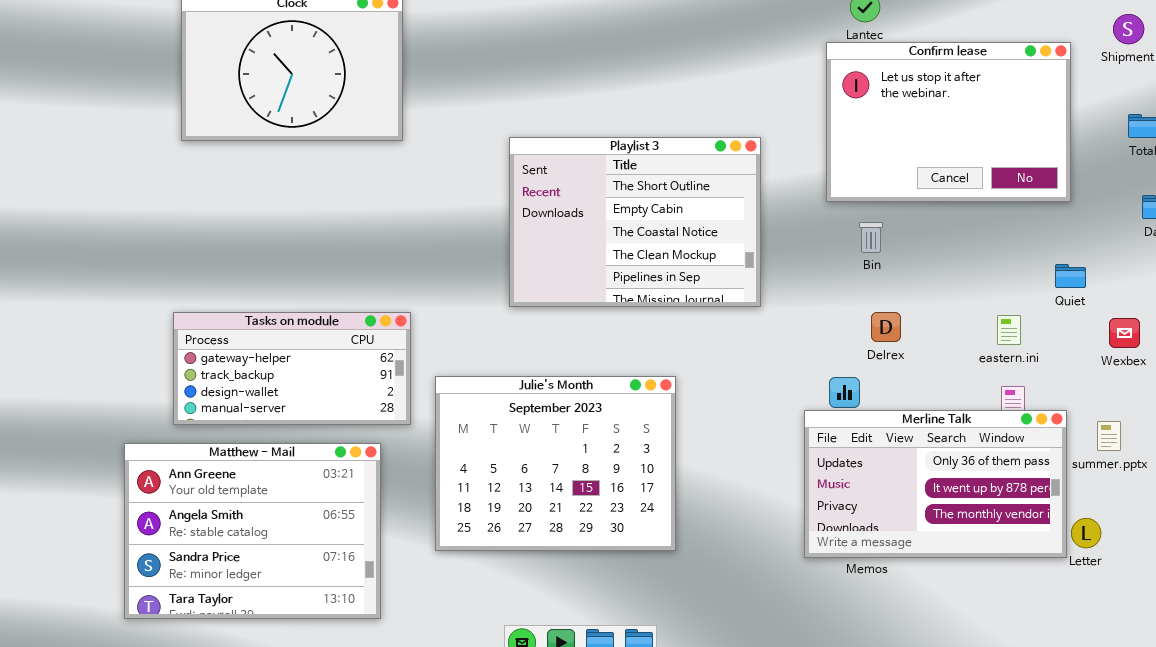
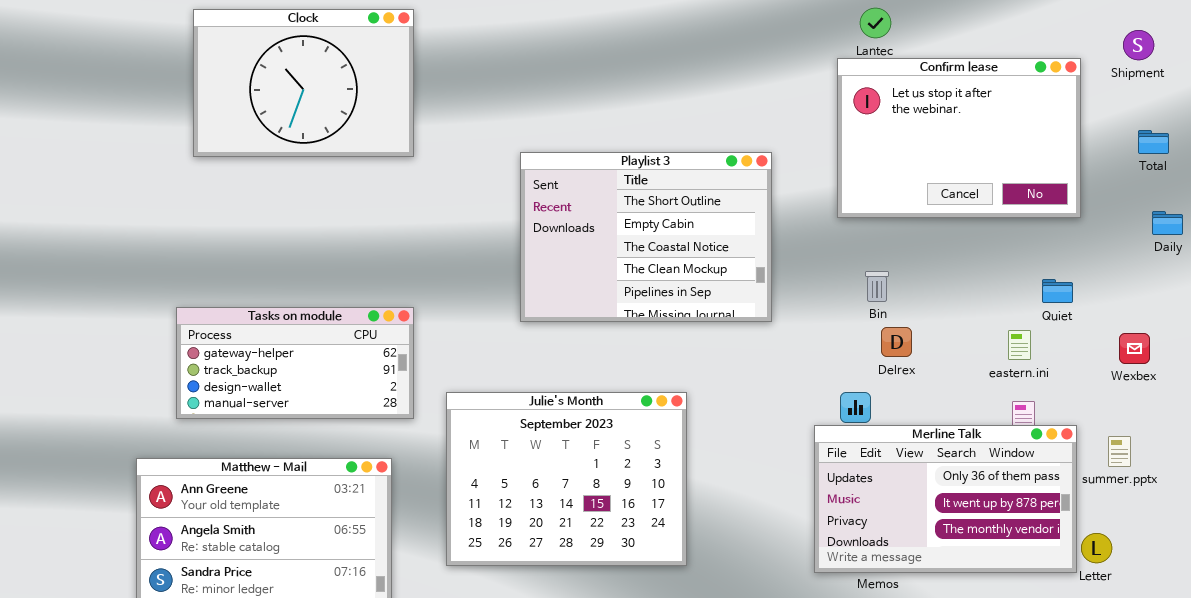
Bin: [859,222,883,253] -> [865,271,889,302], moved
Quiet: [1055,264,1086,288] -> [1042,279,1073,303], moved
Tasks on module: [173,312,411,425] -> [176,307,414,419], moved

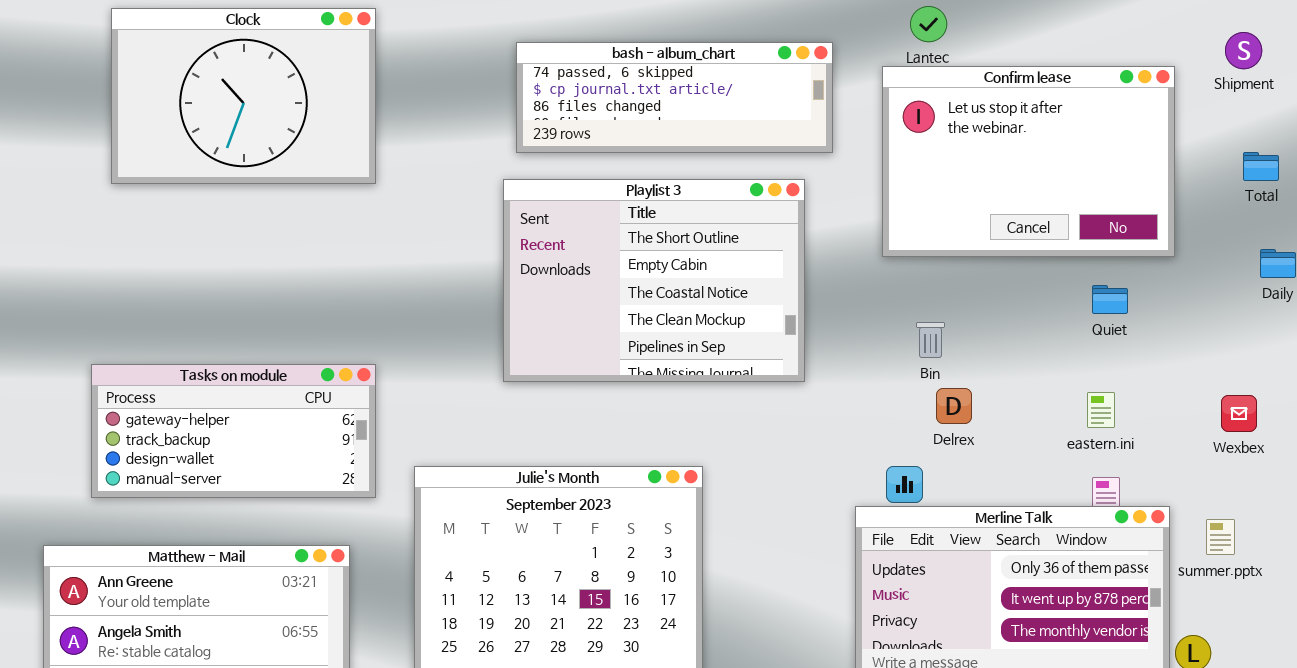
bash - album_chart: none -> [516,42,833,153], opened
Quiet: [1042,279,1073,303] -> [1092,285,1128,314], moved

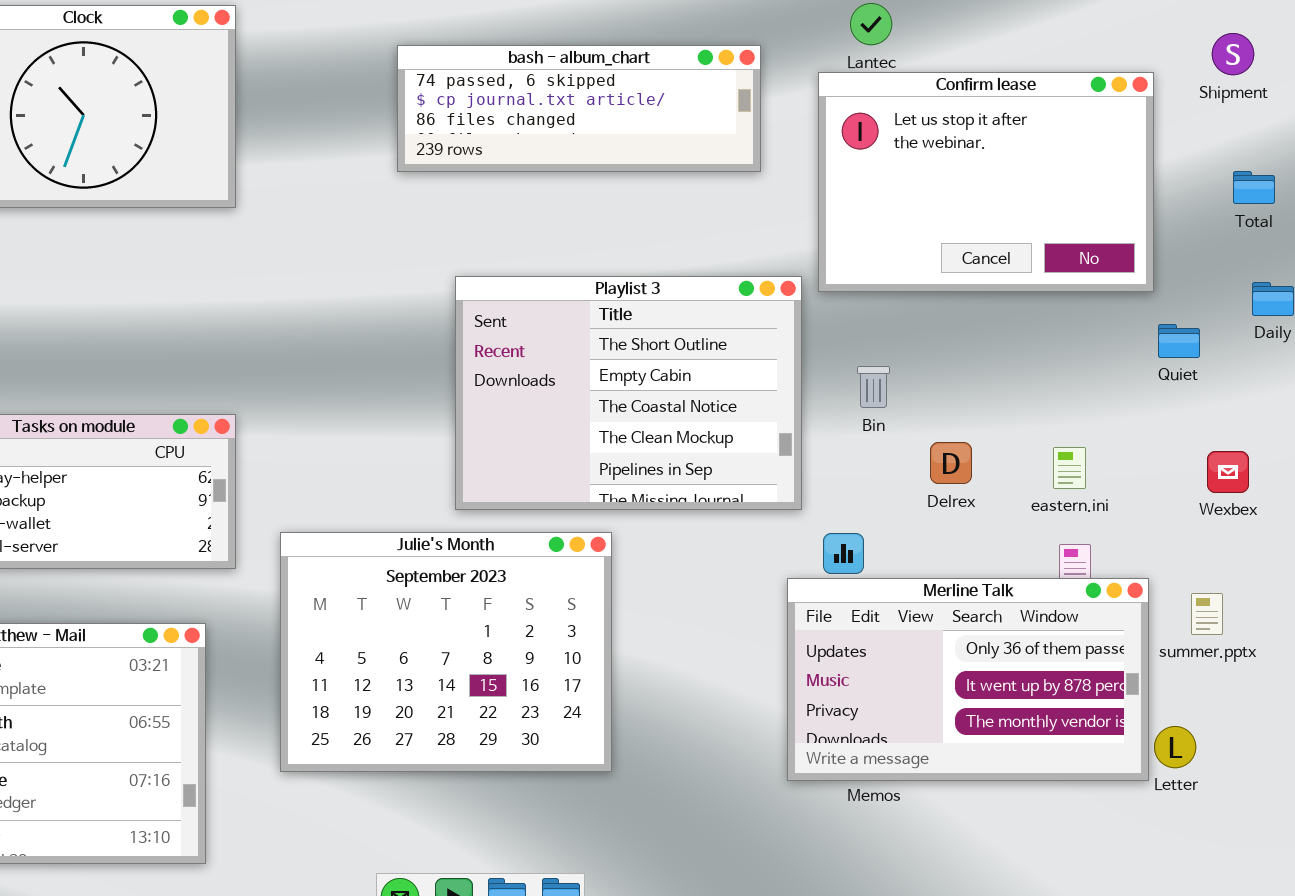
Playlist 3: [503,179,805,382] -> [455,276,802,510], moved
Quiet: [1092,285,1128,314] -> [1158,324,1200,358], moved
Delrex: [936,388,972,424] -> [930,442,972,484], moved

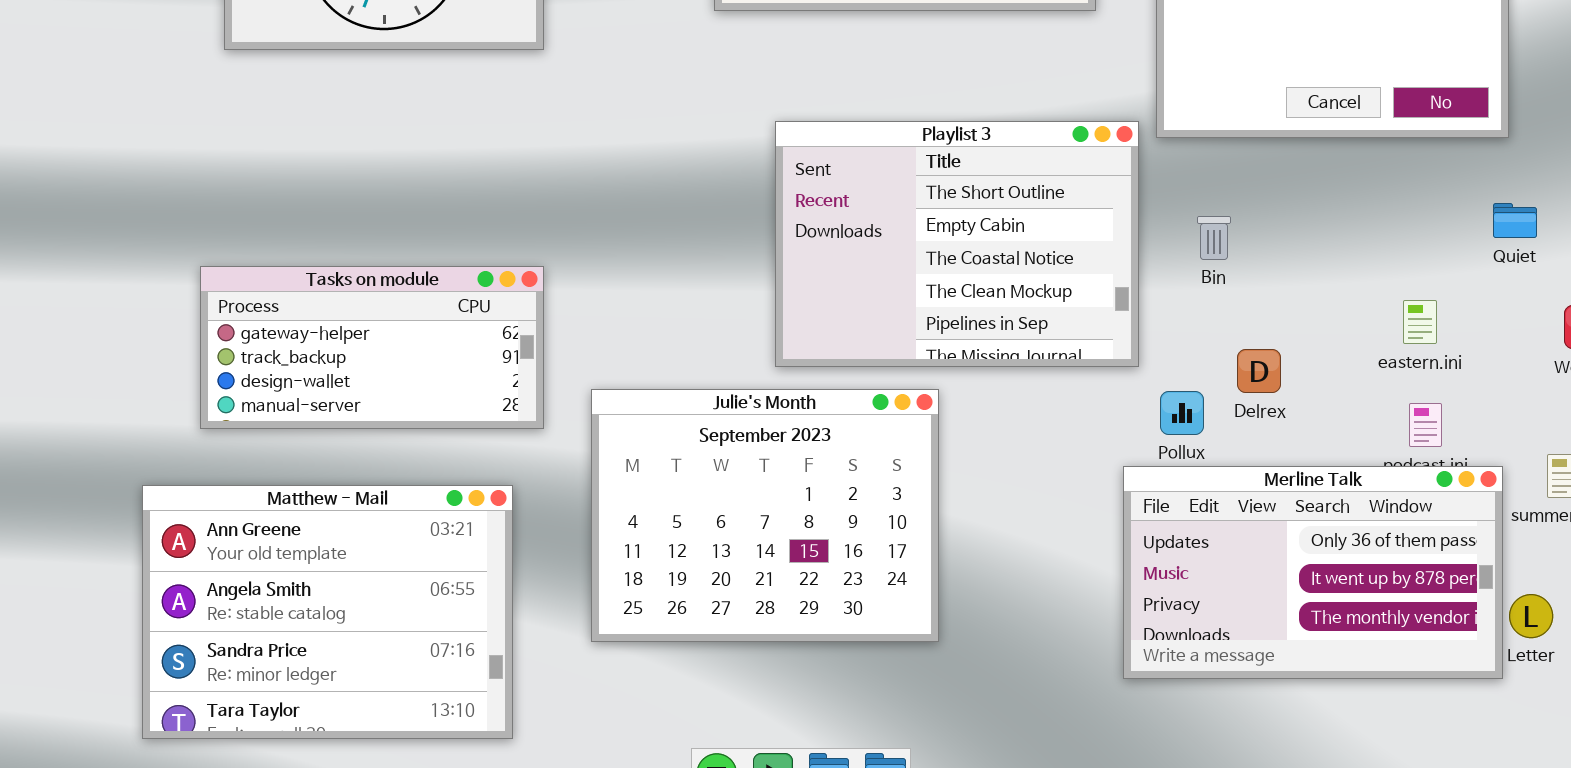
Quiet: [1158,324,1200,358] -> [1493,203,1537,238], moved
Delrex: [930,442,972,484] -> [1237,349,1281,393], moved
Merline Talk: [787,578,1149,781] -> [1123,466,1503,679], moved

